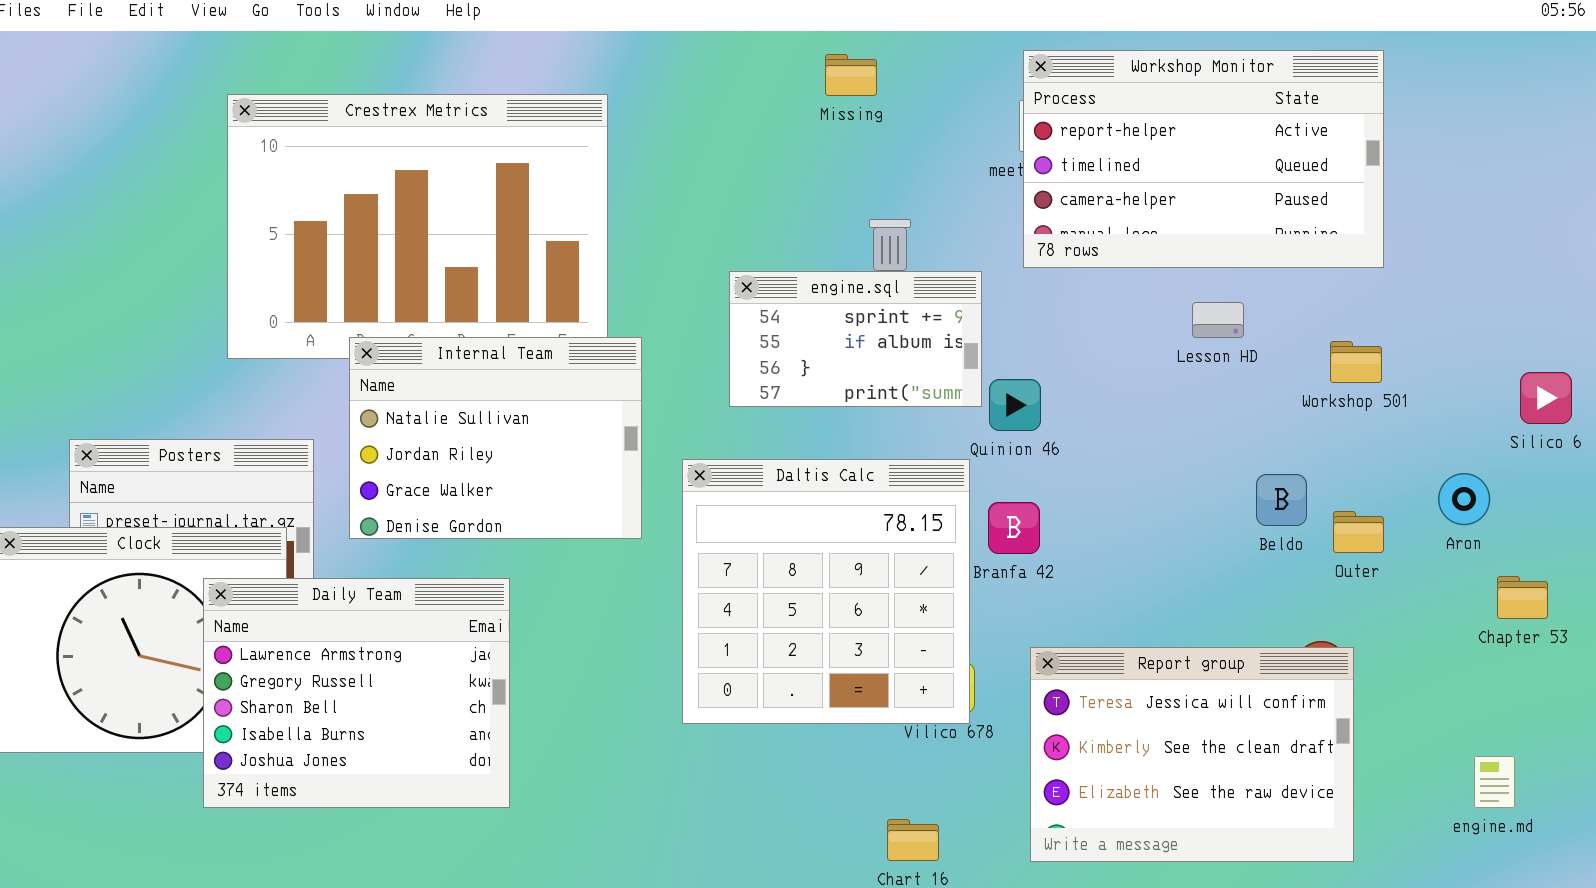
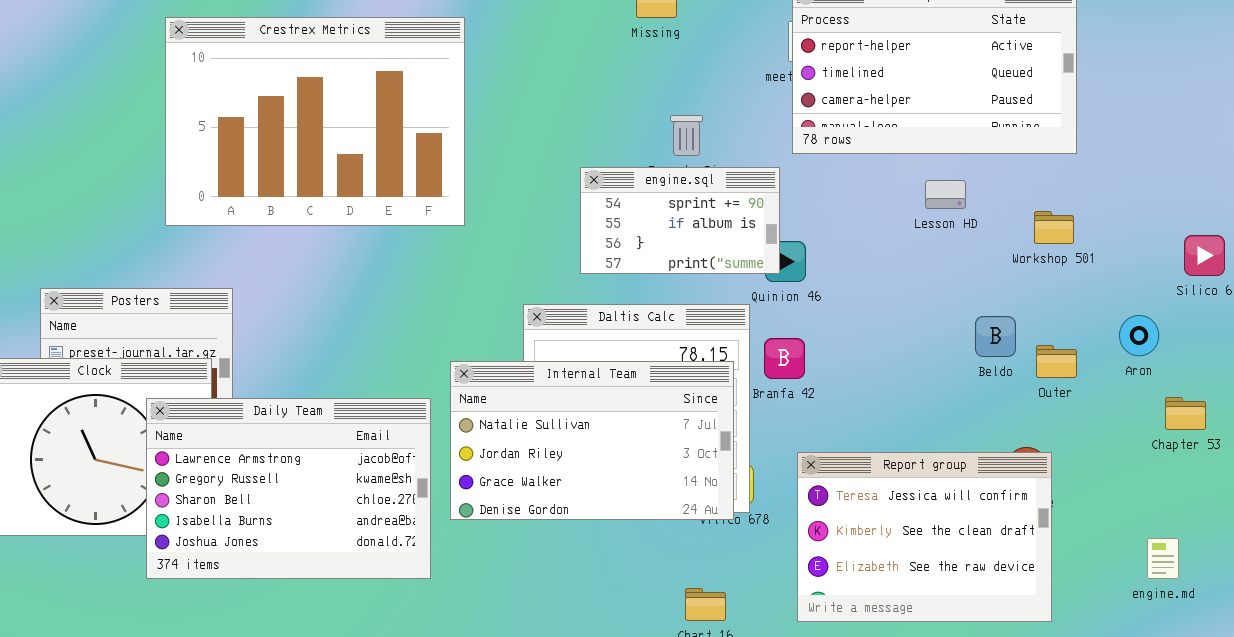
engine.sql: [729,271,982,407] -> [580,167,780,274], moved
Internal Team: [349,337,642,539] -> [450,361,734,520], moved, resized
Daily Team: [203,578,510,808] -> [146,398,431,579], resized

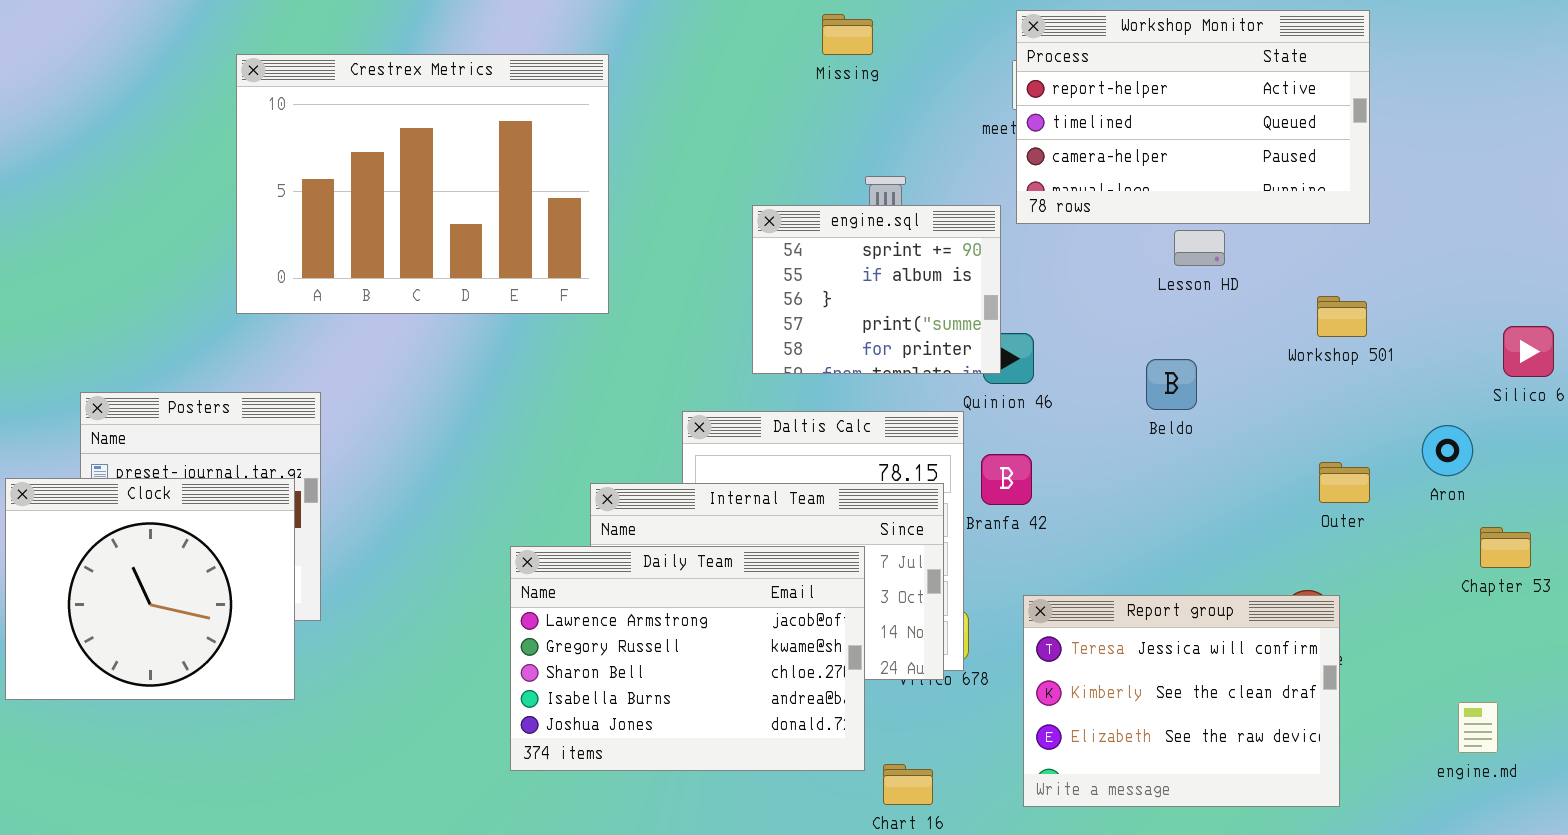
engine.sql: [580,167,780,274] -> [752,205,1001,374], resized
Lesson HD: [925,180,966,209] -> [1174,230,1225,266], moved
Beldo: [975,316,1016,357] -> [1146,359,1197,410], moved
Daily Team: [146,398,431,579] -> [510,546,865,771], moved

